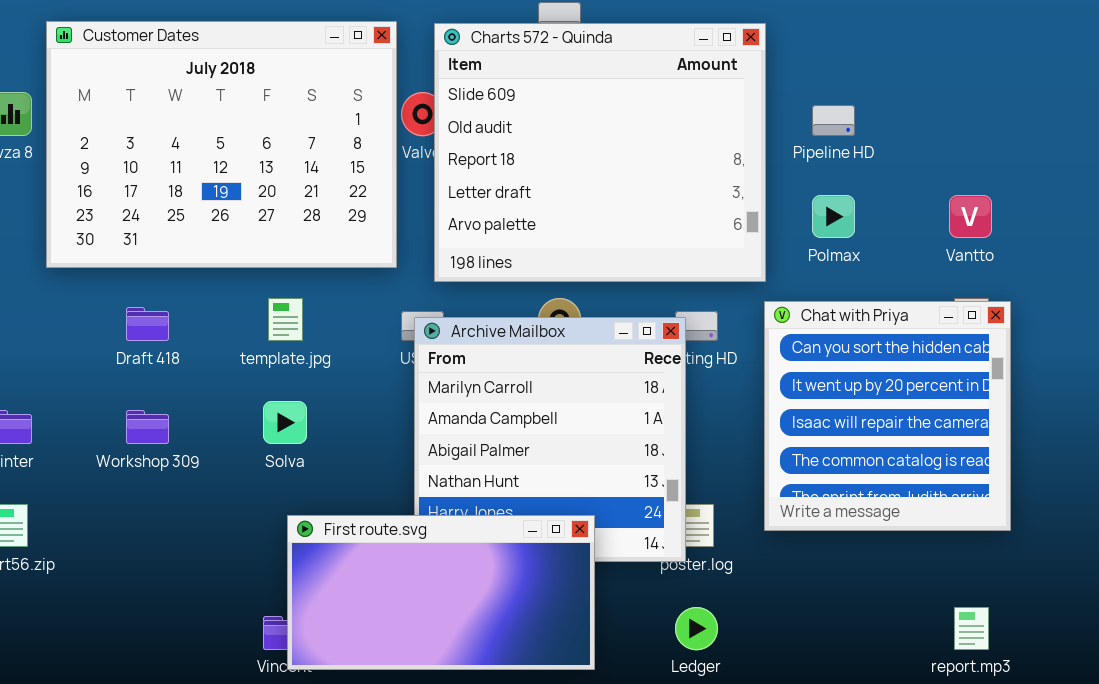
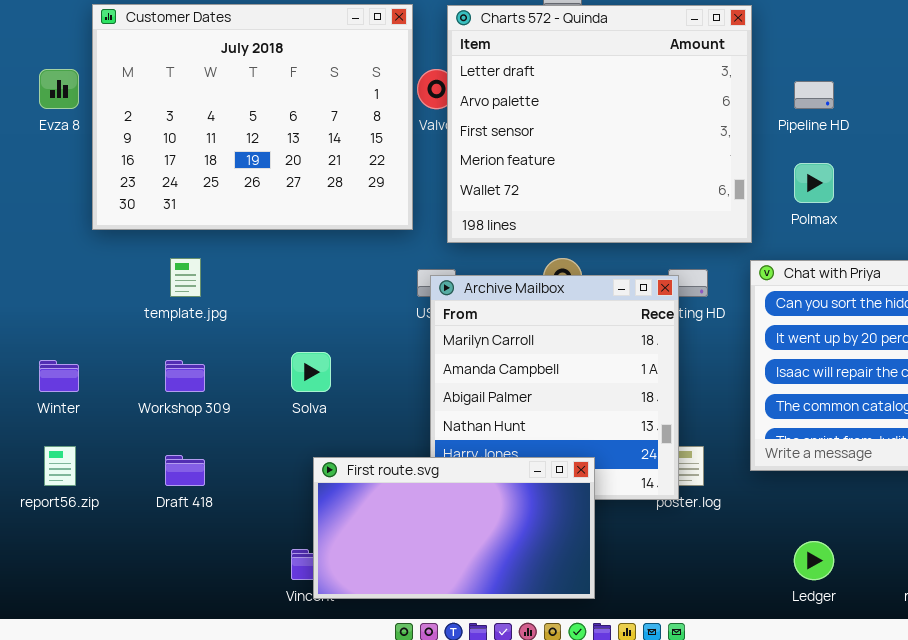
Charts 572 - Quinda: [434,23,766,282] -> [447,5,752,243], scrolled down 3 rows
template.jpg: [268,298,303,341] -> [170,258,201,297], moved
Draft 418: [126,307,169,341] -> [165,455,205,486], moved
Ledger: [675,607,718,650] -> [794,541,834,580], moved

